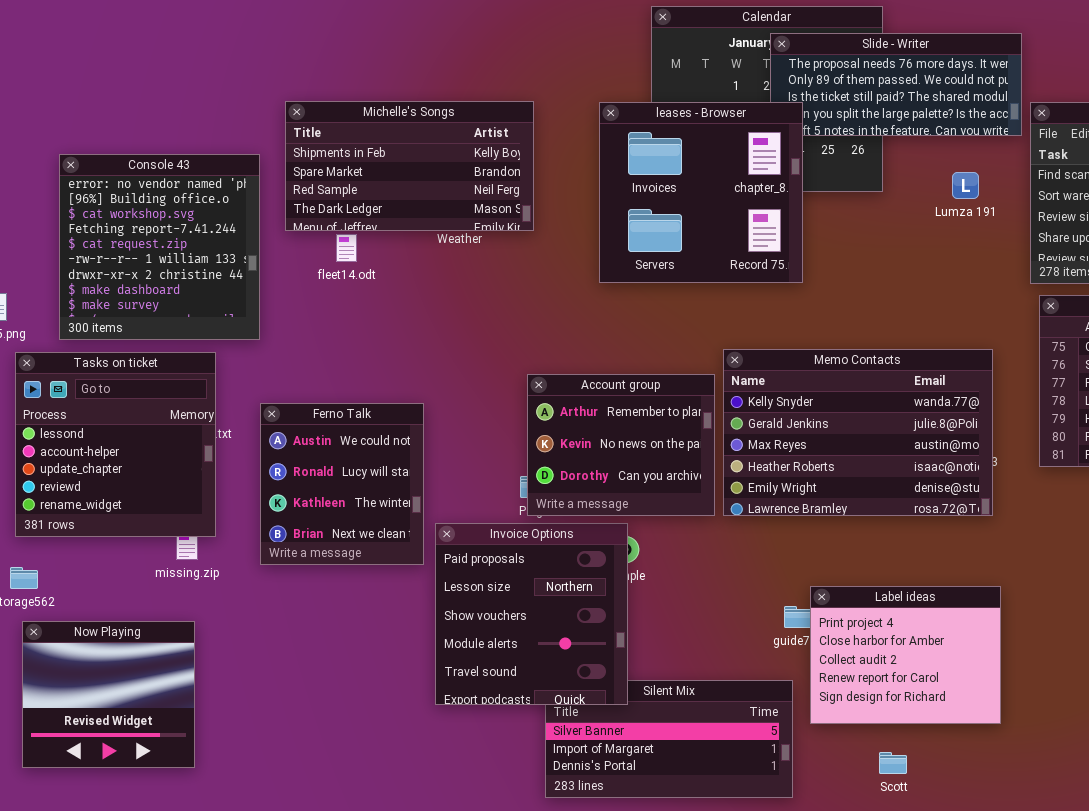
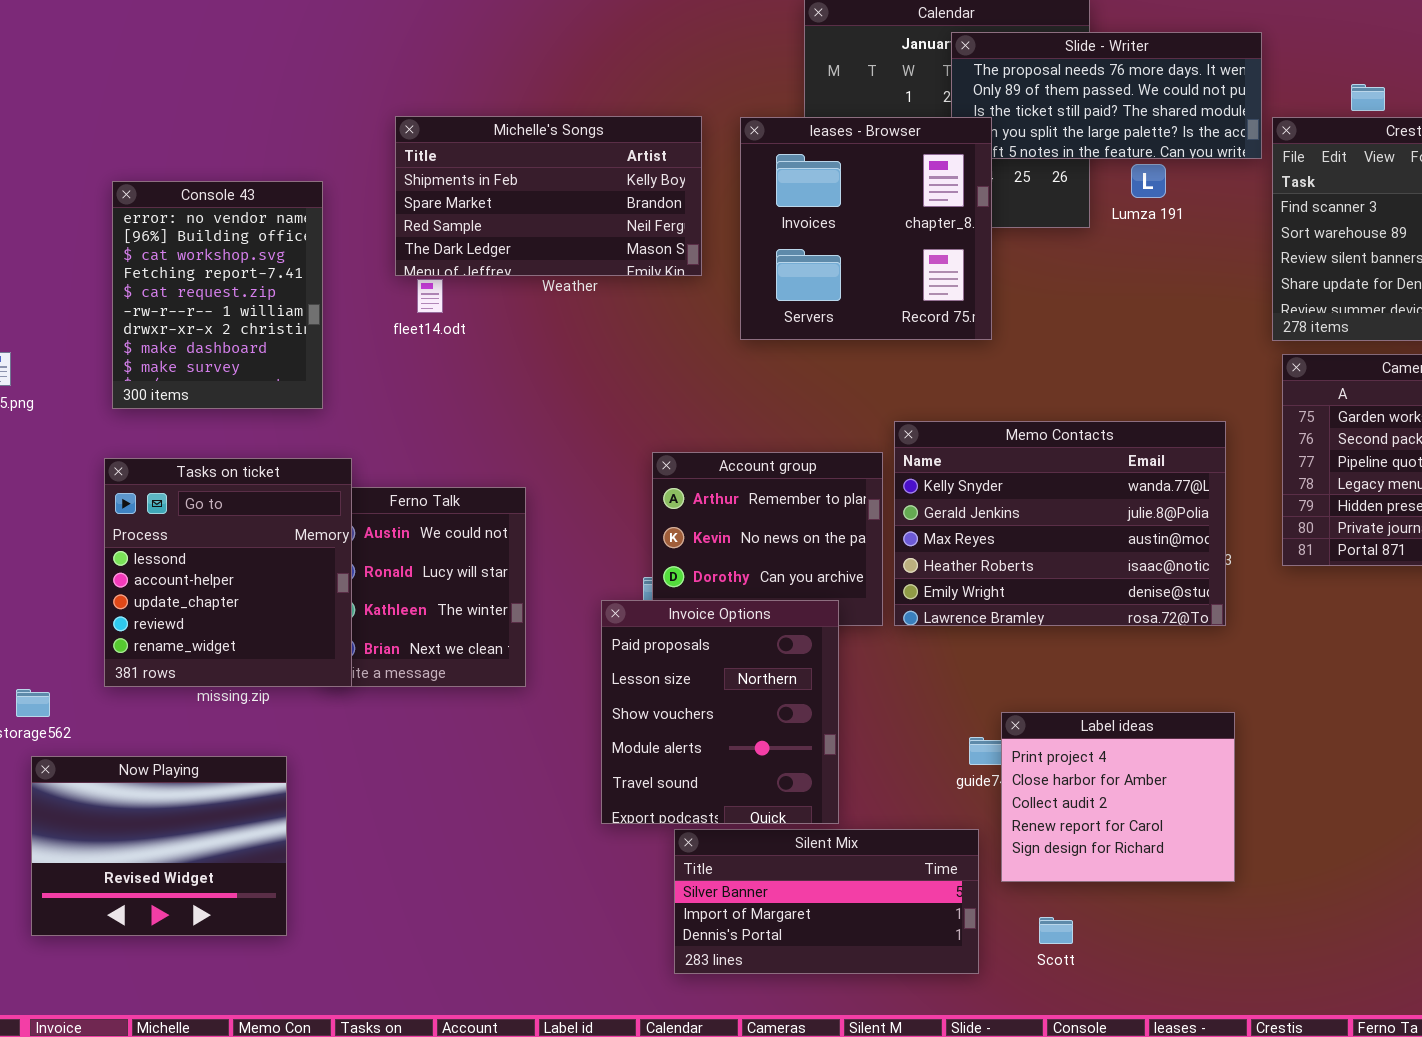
Michelle's Songs: [285,101,534,231] -> [395,116,702,276], moved
Console 43: [59,154,260,340] -> [112,181,323,409], resized
Lumza 191: [952,172,979,199] -> [1131,164,1166,198], moved
Tasks on ticket: [15,352,216,537] -> [104,458,352,687], moved
Invoice Options: [435,523,628,705] -> [601,600,839,824], moved
Now Playing: [22,621,195,768] -> [31,756,287,936], resized
Scott: [879,752,907,774] -> [1039,917,1073,944], moved

